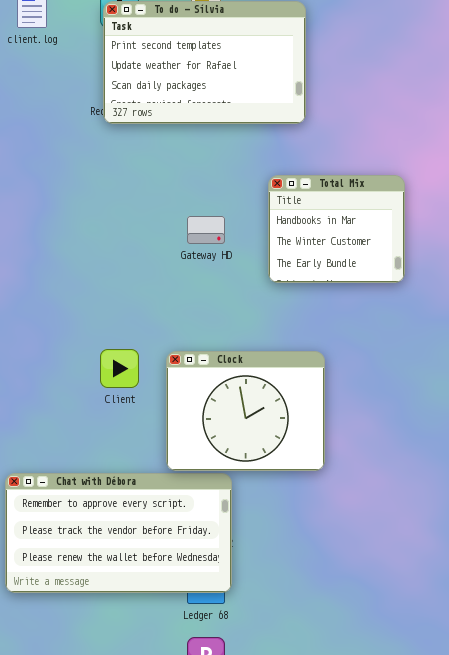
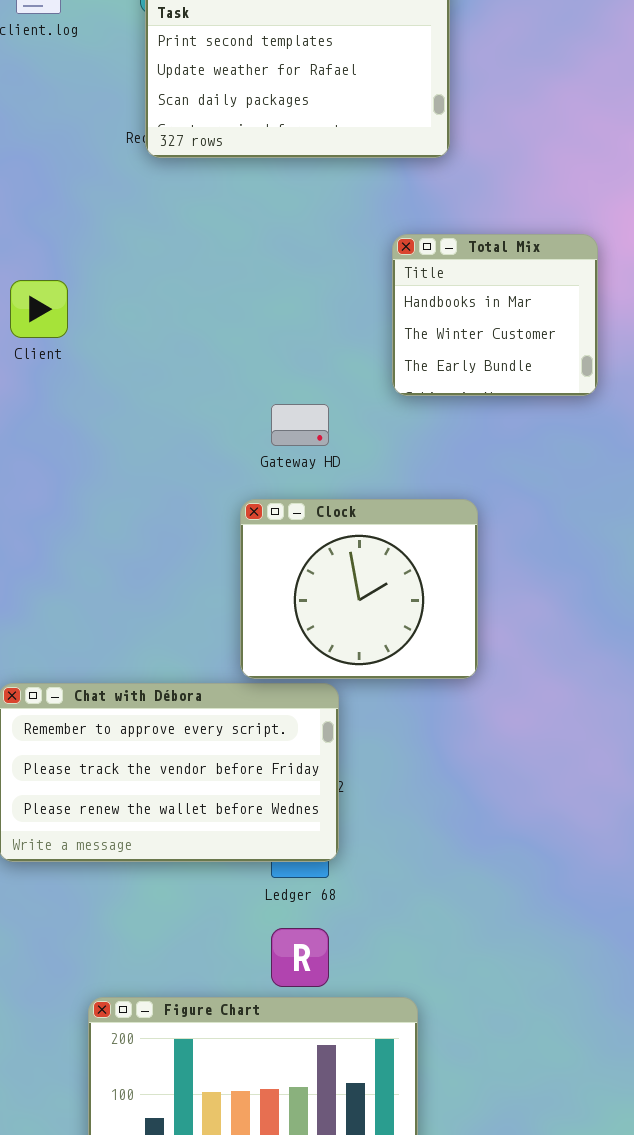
Gateway HD: [187,216,225,244] -> [271,404,329,446], moved
Client: [100,349,139,388] -> [10,280,68,338], moved

